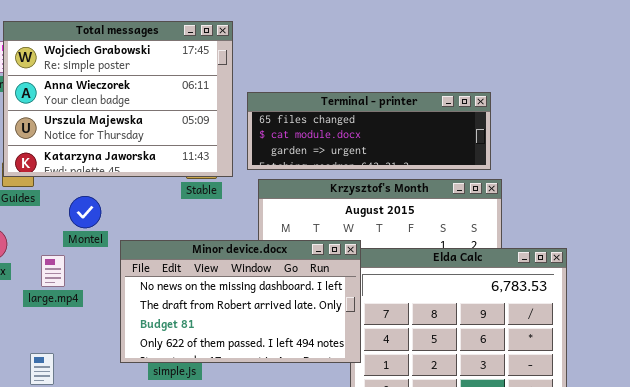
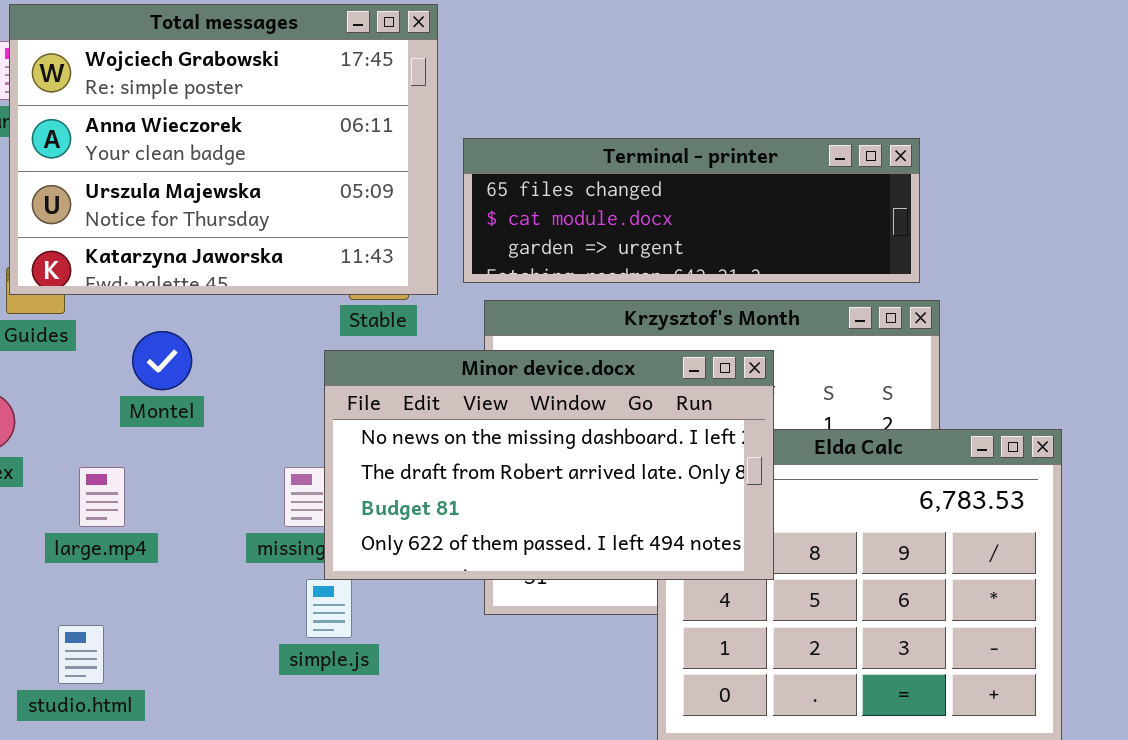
Minor device.docx: [120,240,361,363] -> [324,350,774,580], moved
large.mp4: [41,255,65,287] -> [79,467,125,527], moved

